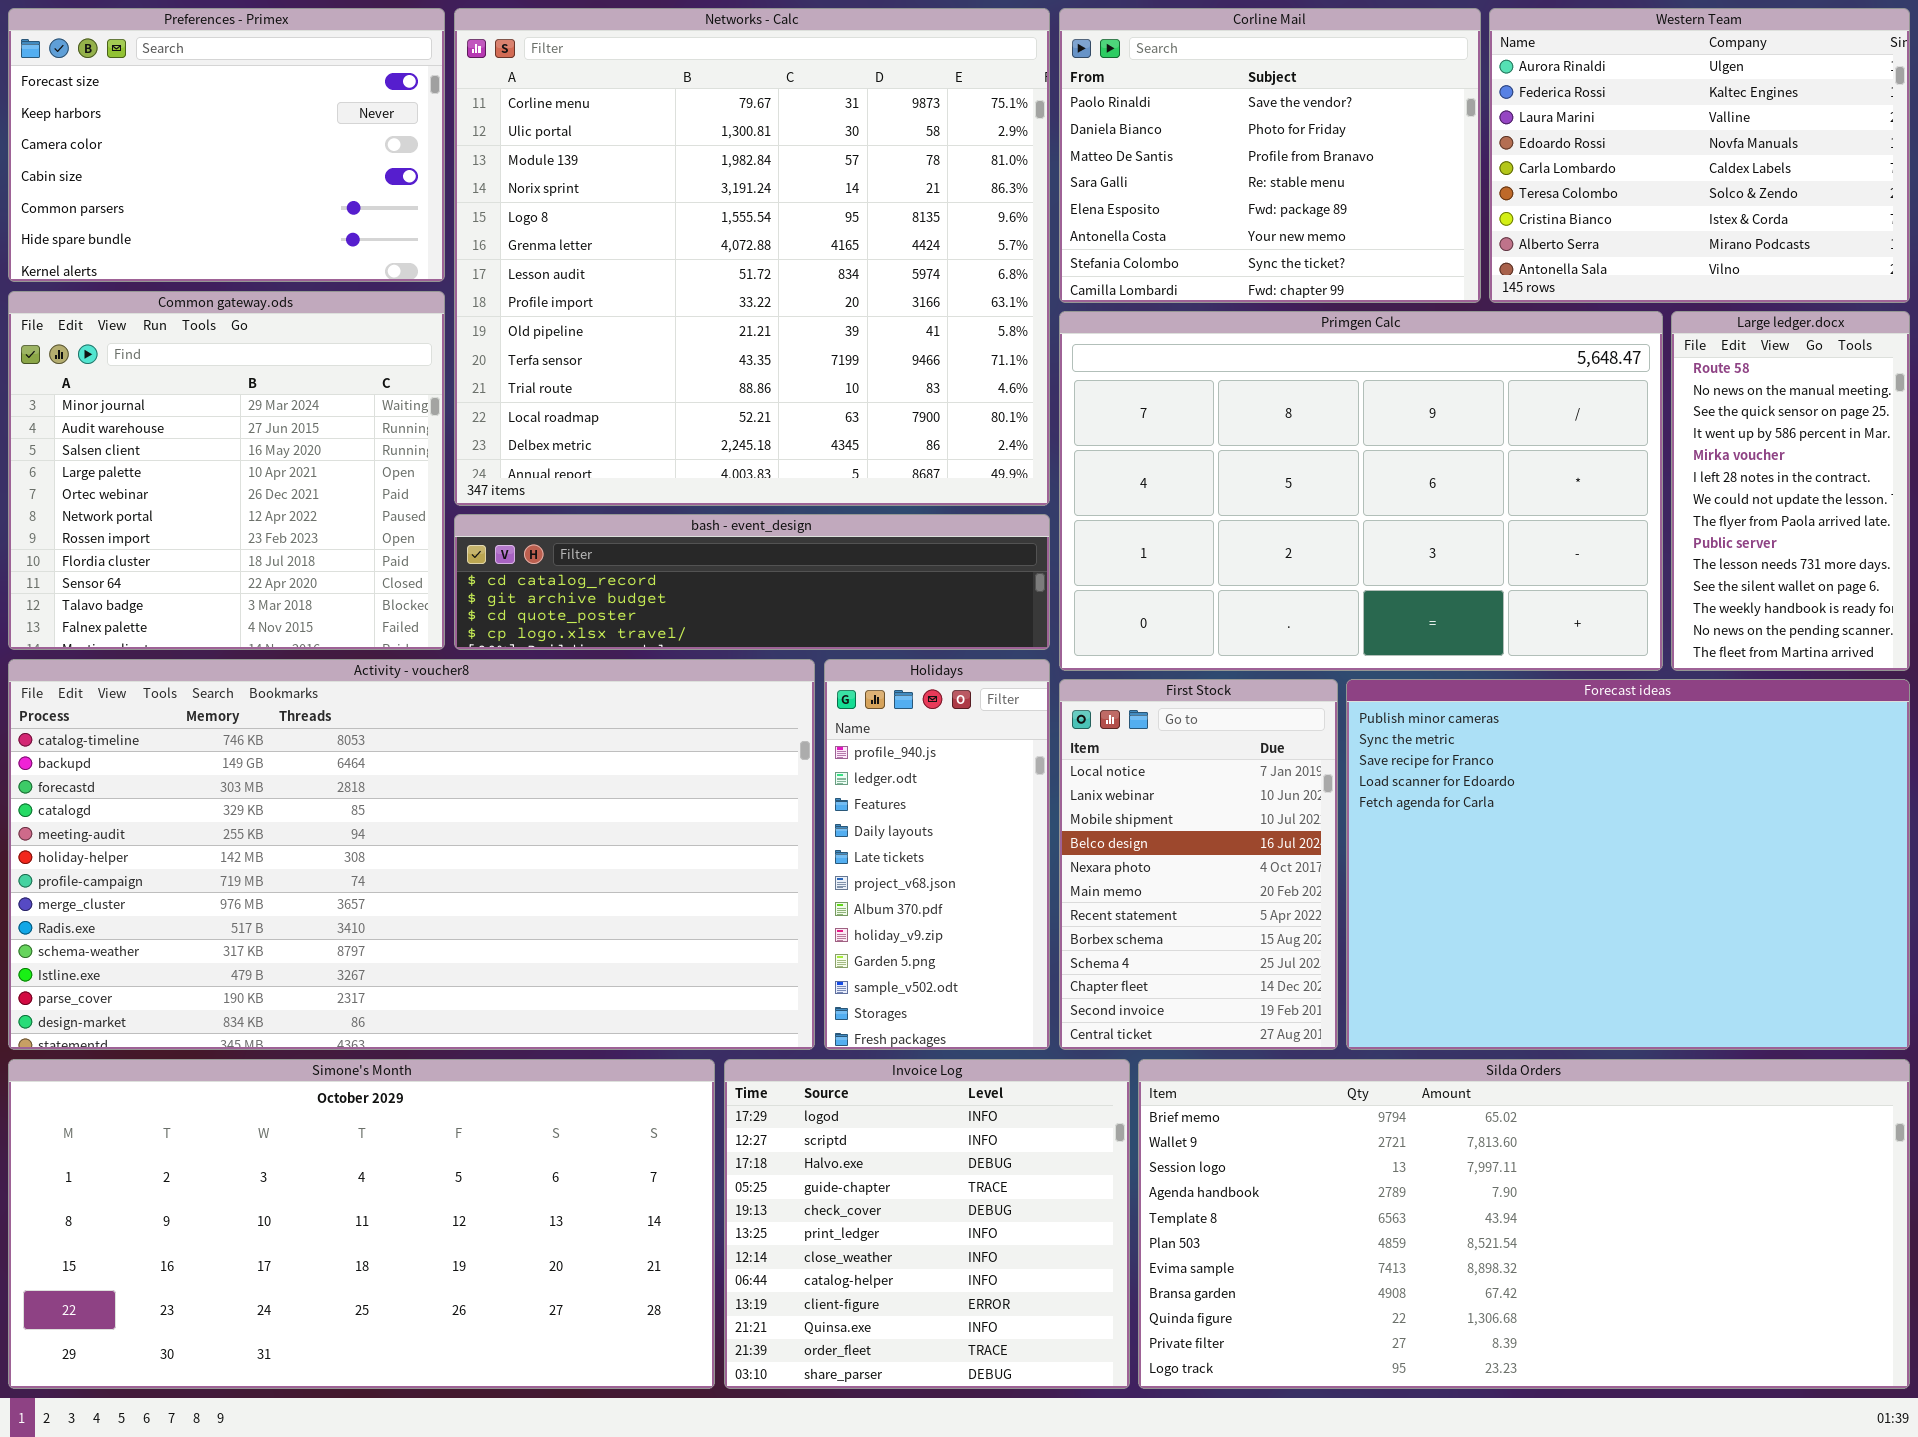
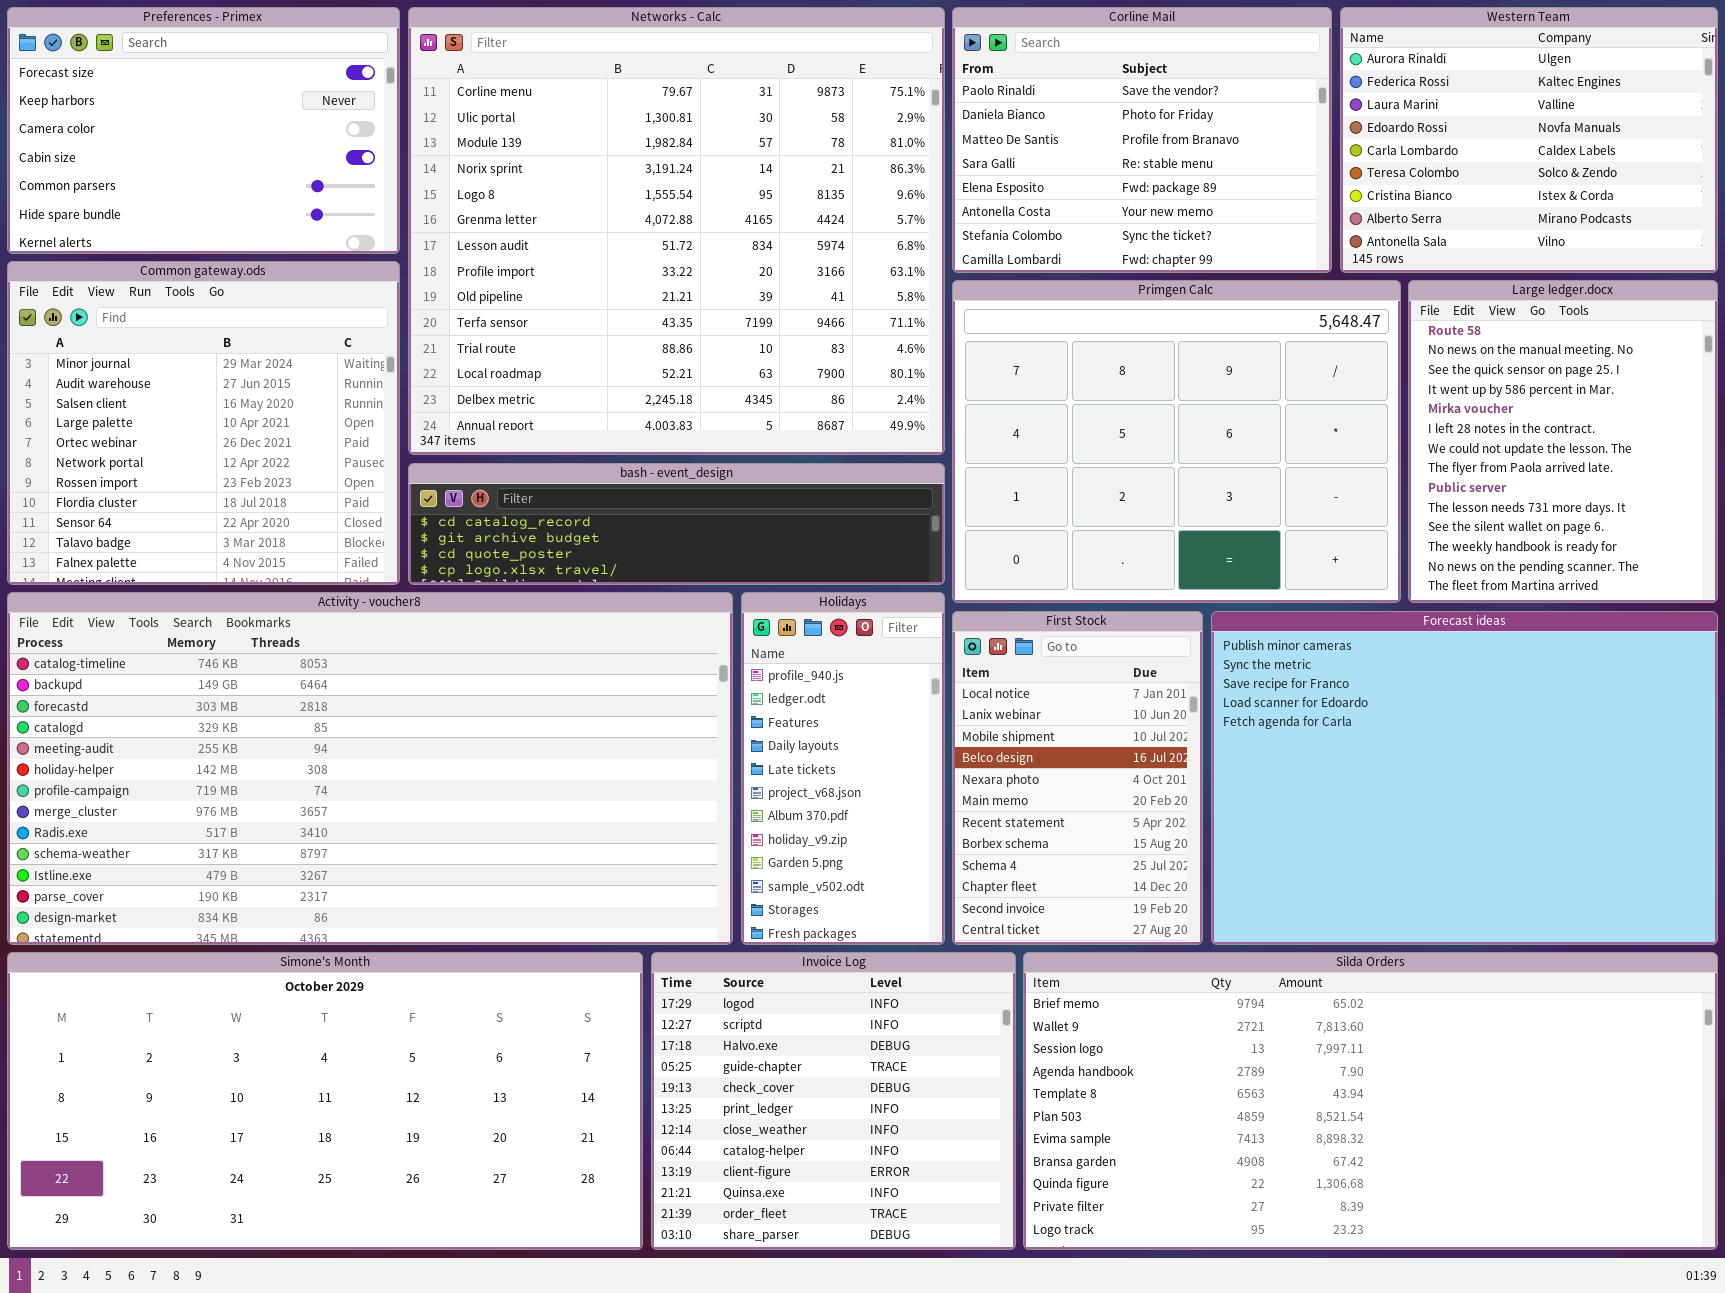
Primgen Calc: [1059,311,1663,671] -> [952,280,1401,603], resized
Large ledger.docx: [1671,311,1910,671] -> [1408,280,1718,603], resized

